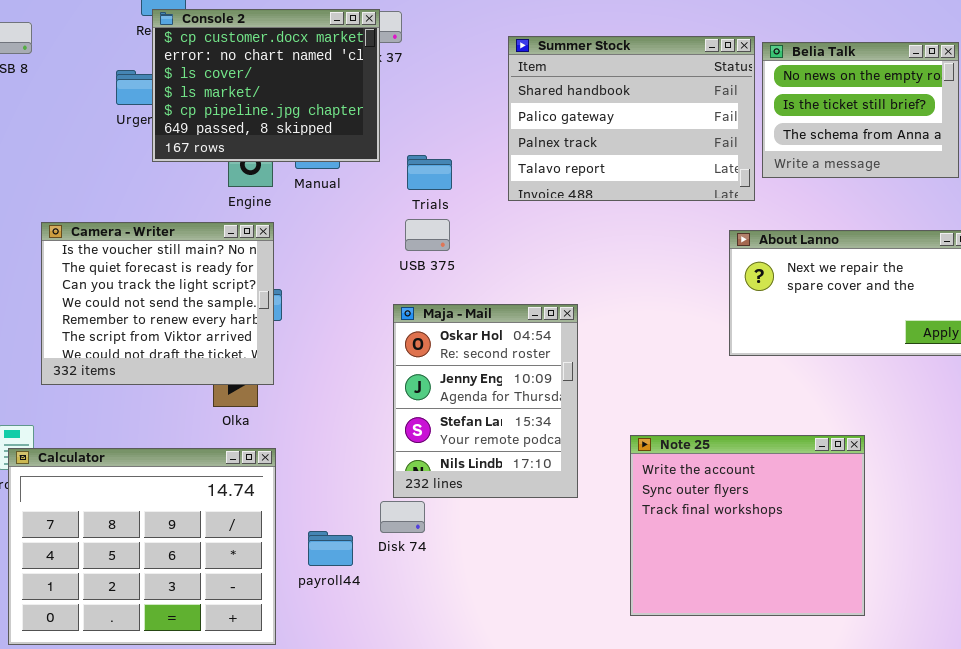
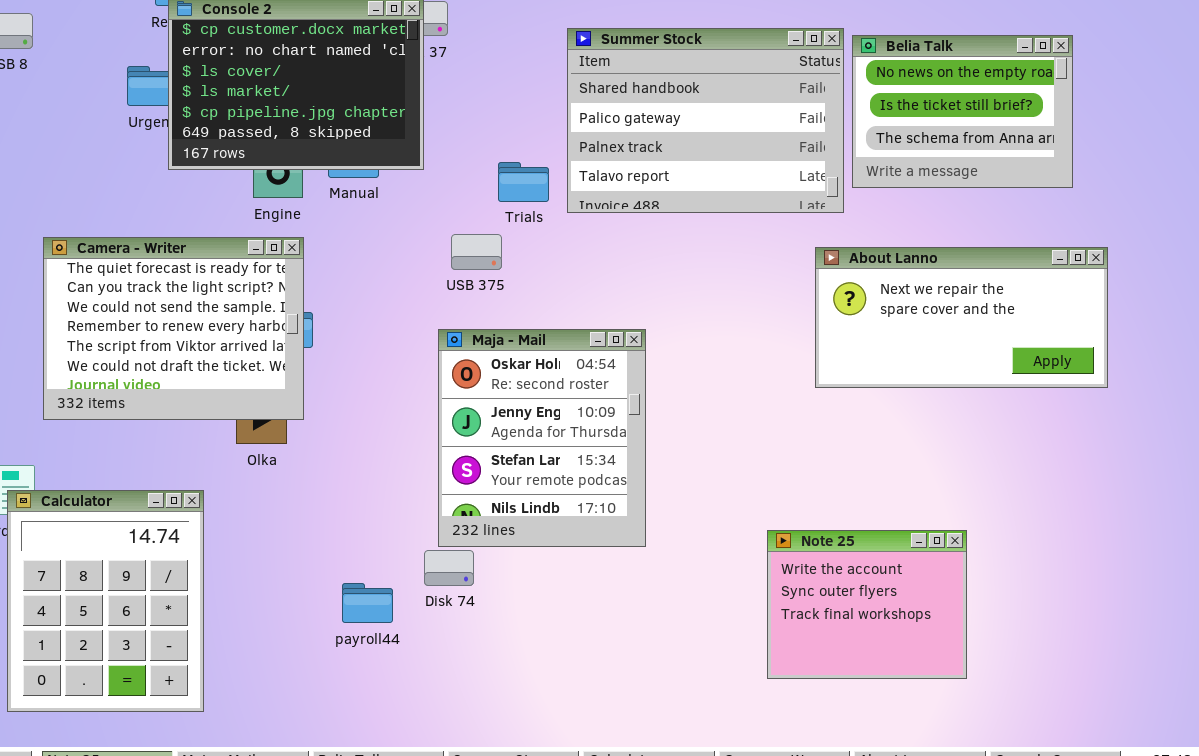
Trials: [407,155,452,190] -> [498,162,549,202], moved
Camera - Writer: [41,222,274,385] -> [43,237,304,420], scrolled down 1 row
Note 25: [630,435,865,616] -> [767,530,967,679], resized
Calculator: [8,448,276,645] -> [7,490,204,712], resized

